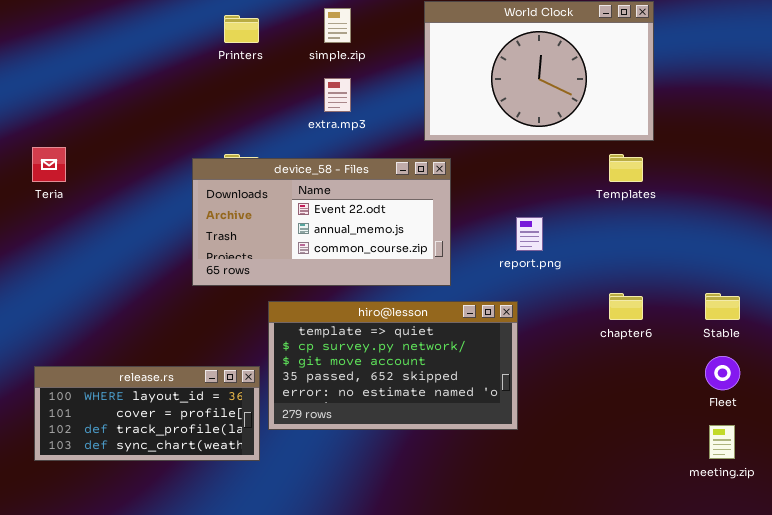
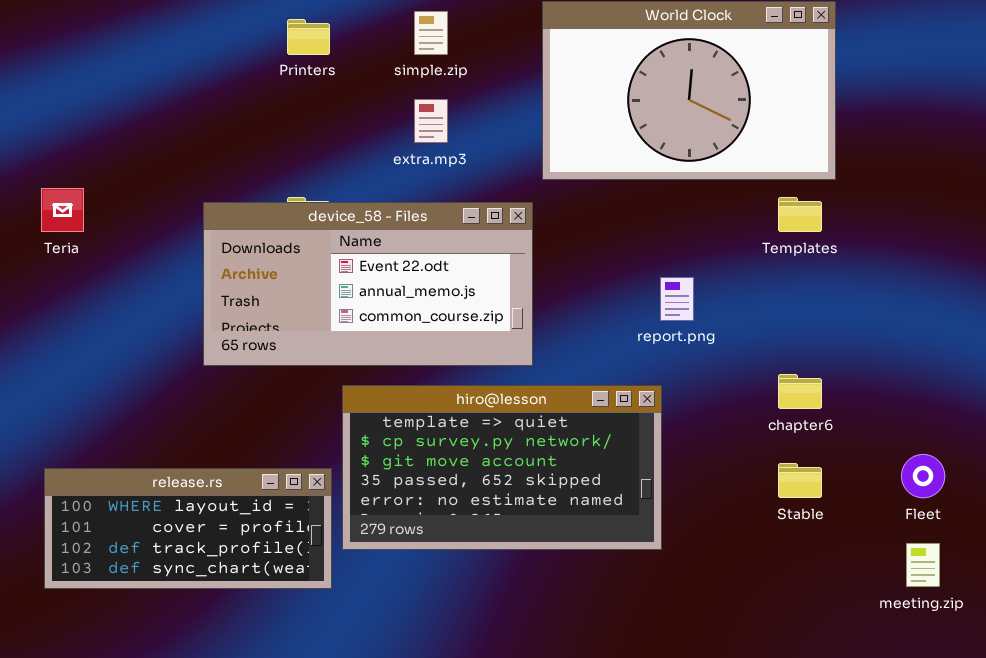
device_58 - Files: [192,158,451,286] -> [203,202,533,366], moved
Stable: [705,293,740,320] -> [778,463,822,498], moved

